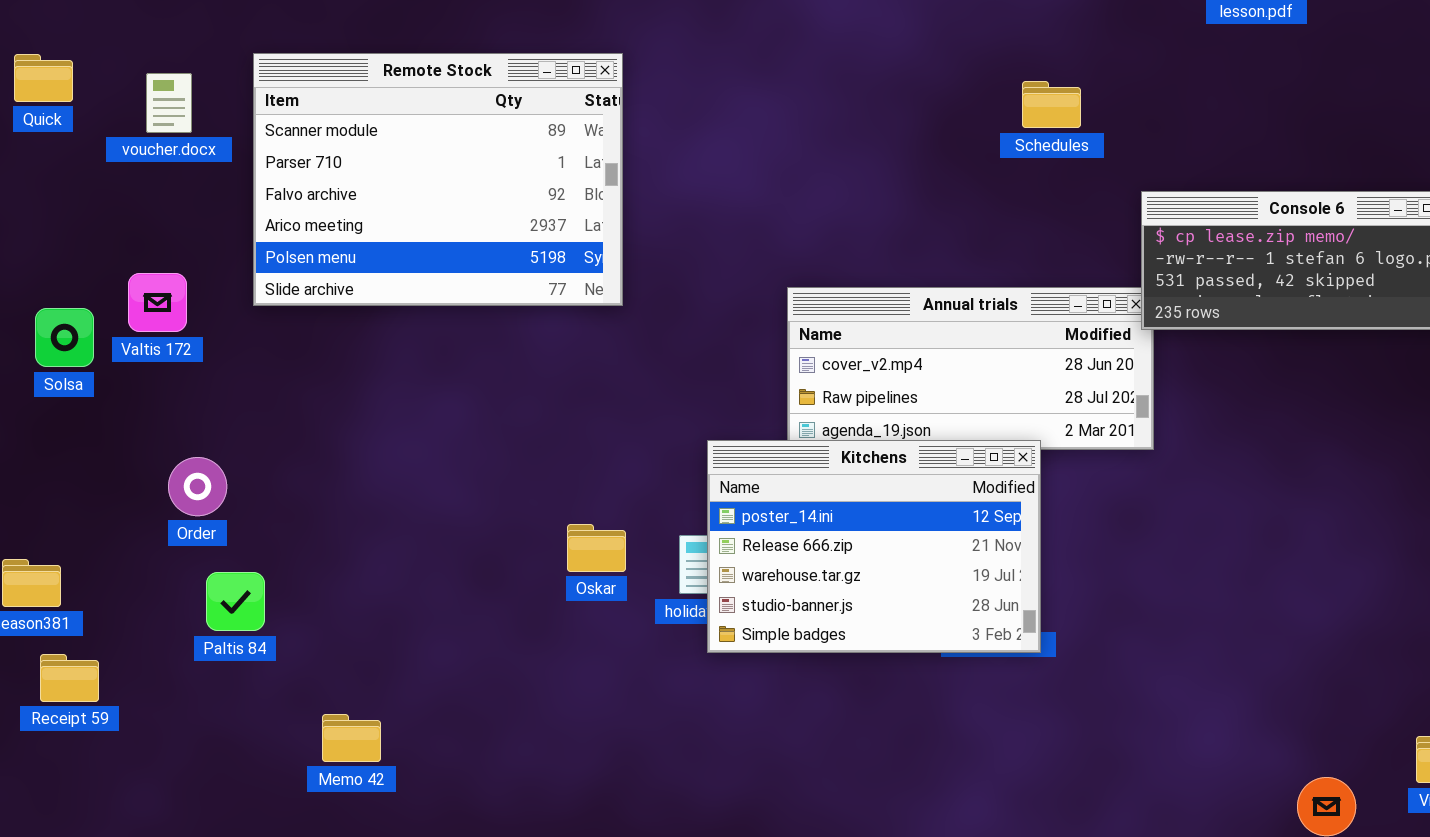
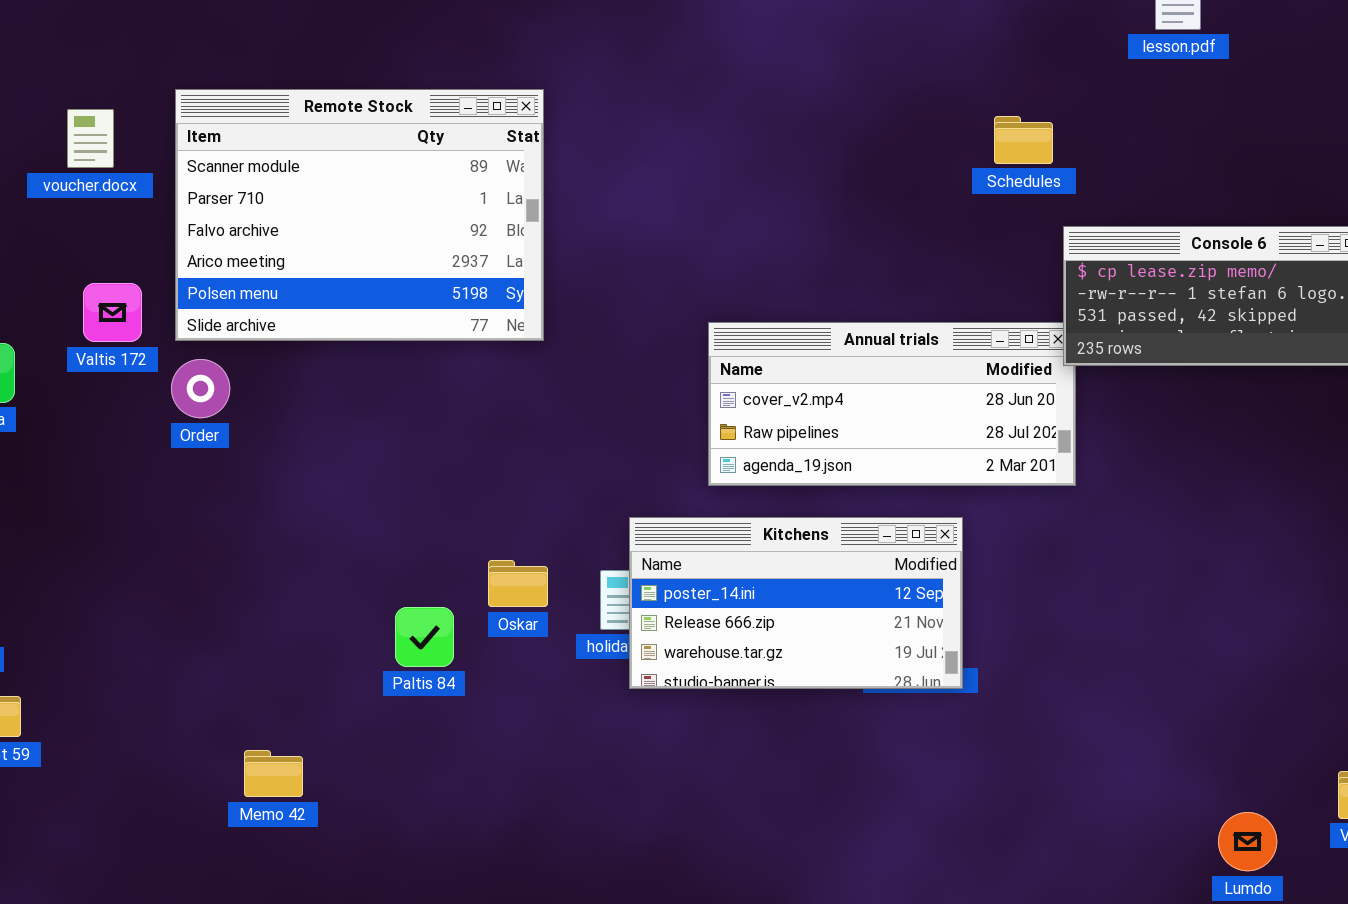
Schedules: [1022,81,1081,128] -> [994,116,1053,164], moved
Valtis 172: [128,273,187,332] -> [83,283,142,342], moved
Kitchens: [707,440,1041,653] -> [629,517,963,689], resized
Order: [168,457,227,516] -> [171,359,230,418], moved
Paltis 84: [206,572,265,631] -> [395,607,454,667], moved

